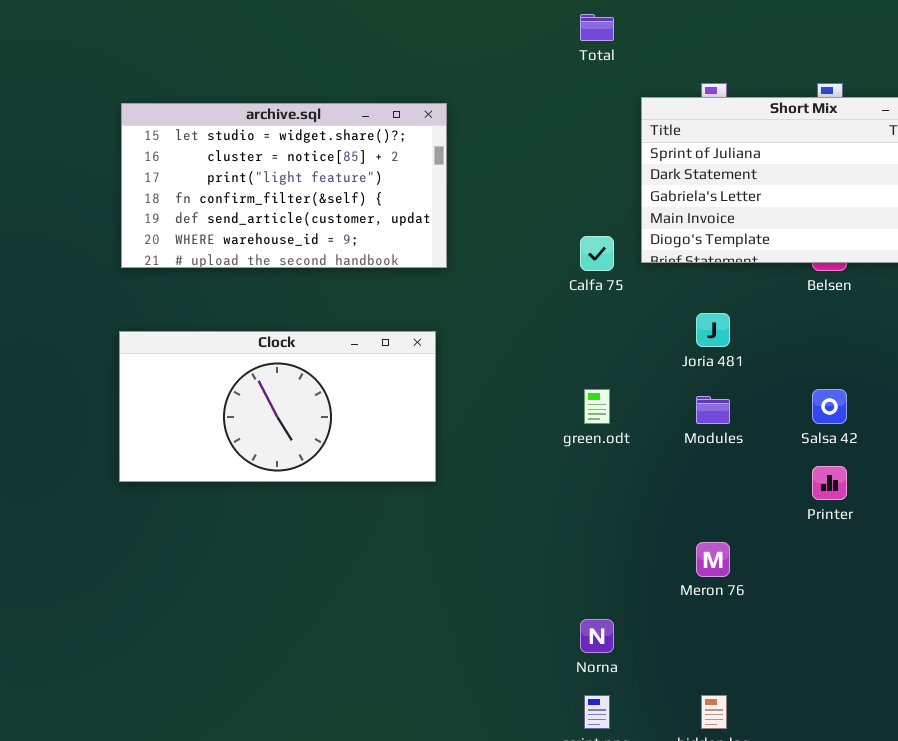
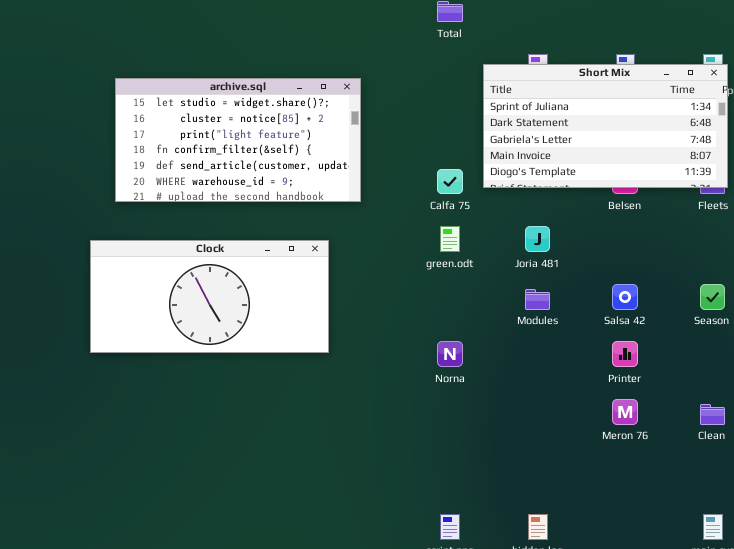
archive.sql: [121,103,447,268] -> [115,78,361,202], moved
green.odt: [584,389,610,424] -> [440,226,460,252], moved
Meron 76: [696,542,730,577] -> [612,399,638,425], moved
Norna: [580,619,614,653] -> [437,341,463,367], moved

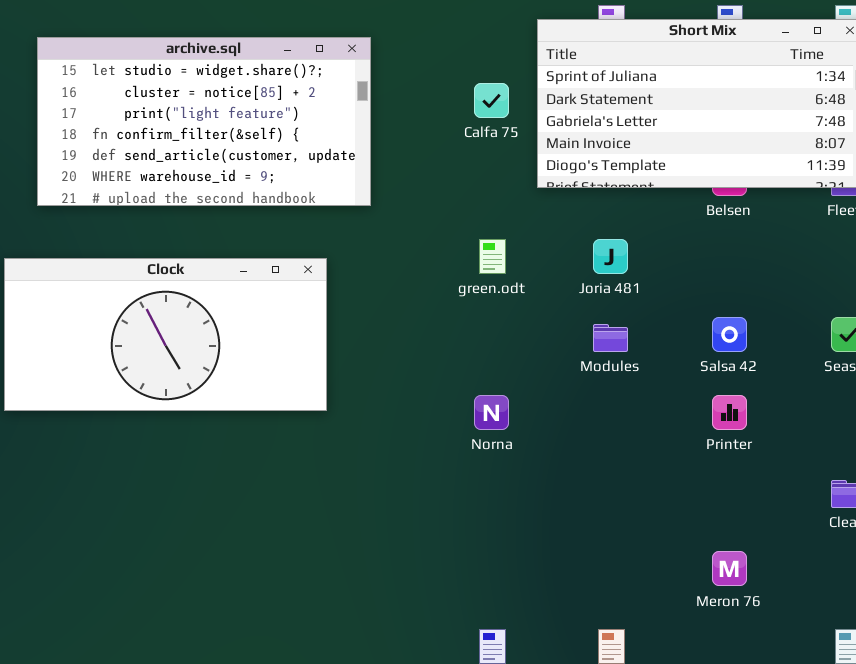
Calfa 75: [437,169,463,194] -> [474,83,509,118], moved
Meron 76: [612,399,638,425] -> [712,551,747,586], moved

